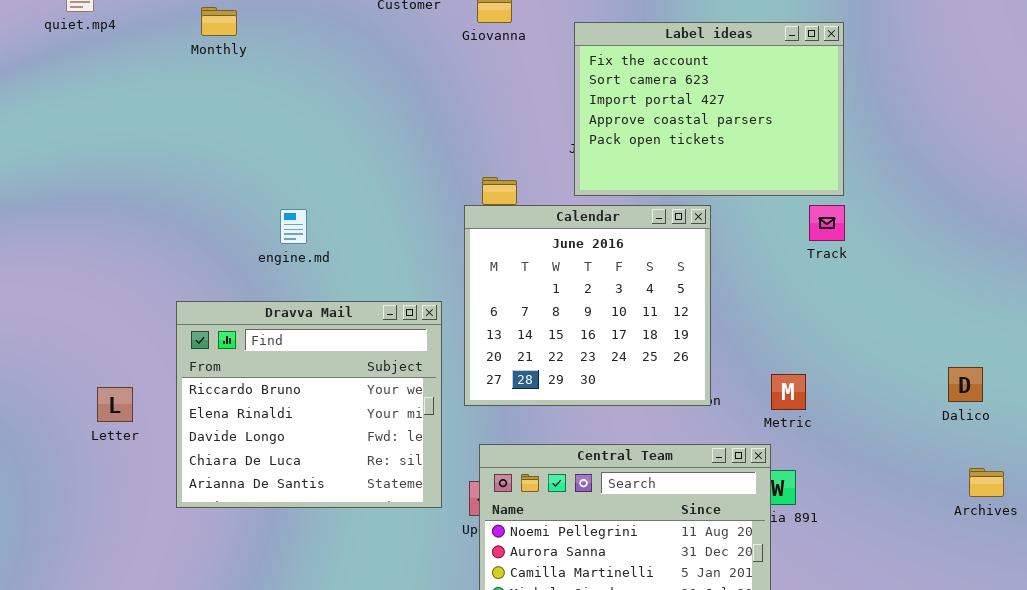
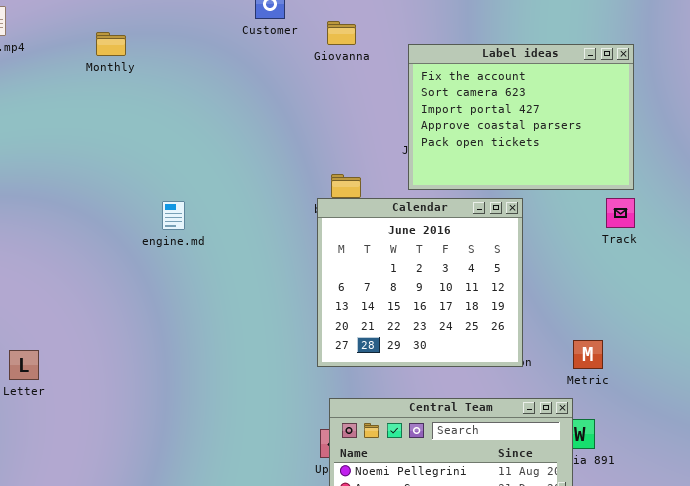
Dravva Mail: [176,301,442,508] -> none, closed

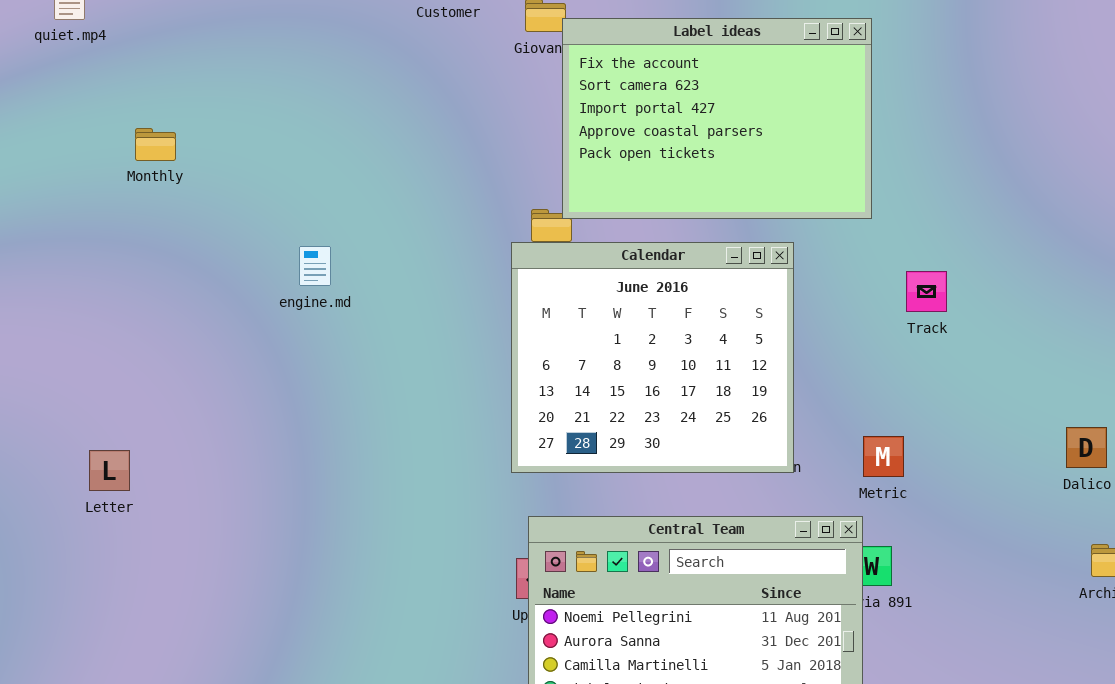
Monthly: [96,32,126,56] -> [135,128,176,161], moved
Label ideas: [408,44,634,190] -> [562,18,872,219], moved
Track: [606,198,635,228] -> [906,271,947,312], moved

